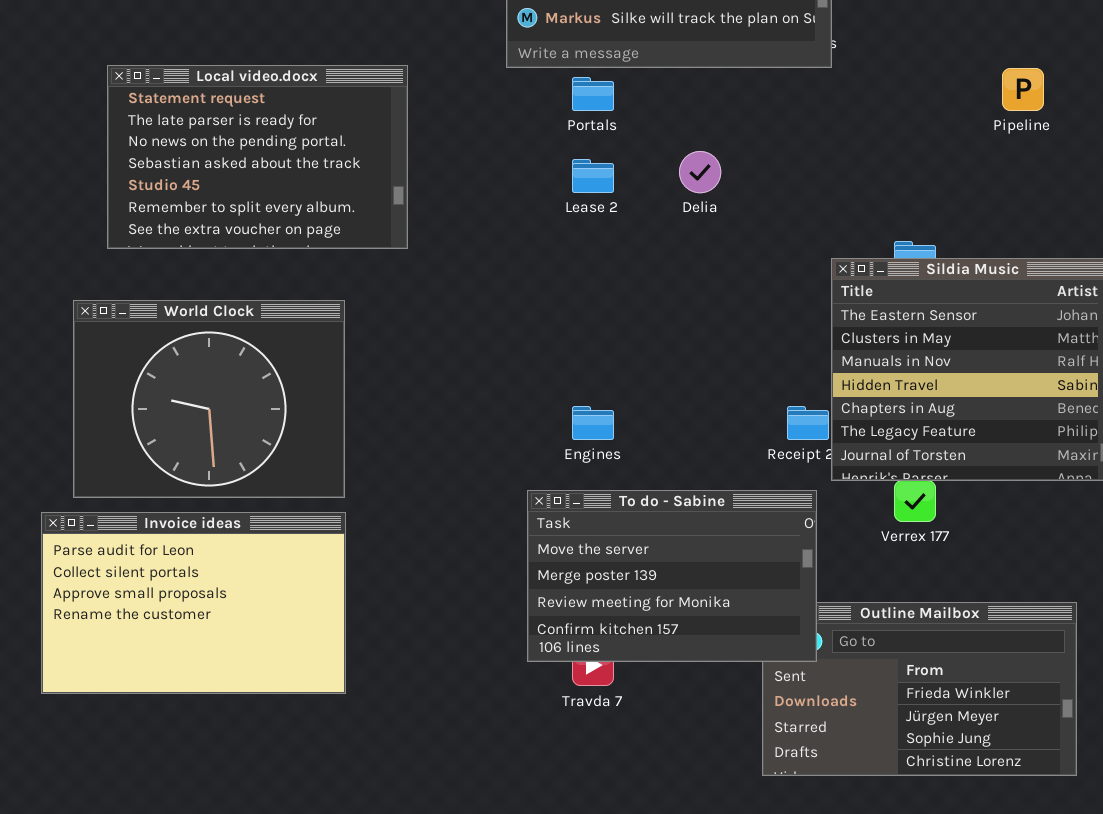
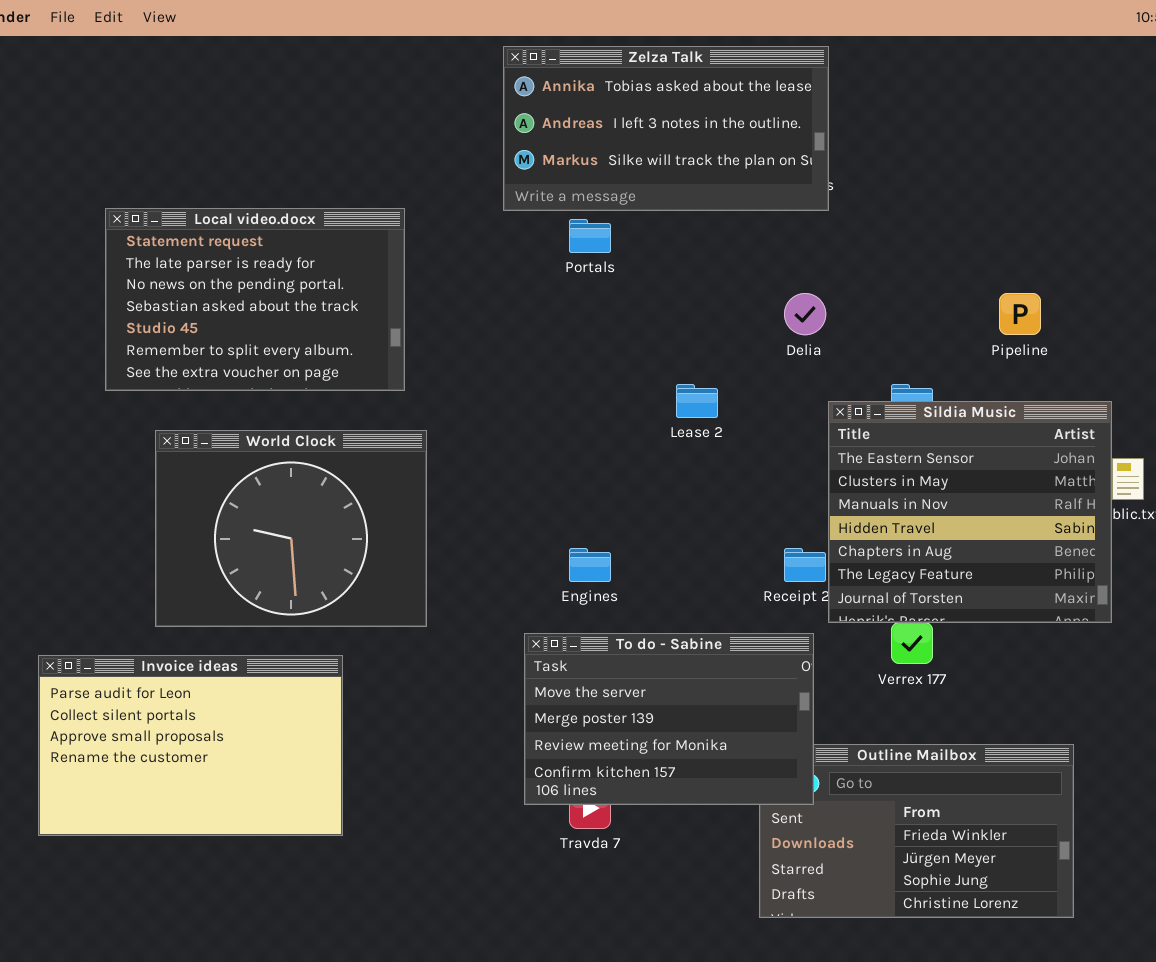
Pipeline: [1002,68,1044,111] -> [999,293,1041,335], moved
Delia: [679,151,721,193] -> [784,293,826,335], moved
Lease 2: [572,159,614,193] -> [676,384,718,418], moved
World Clock: [73,300,345,498] -> [155,430,427,627], moved

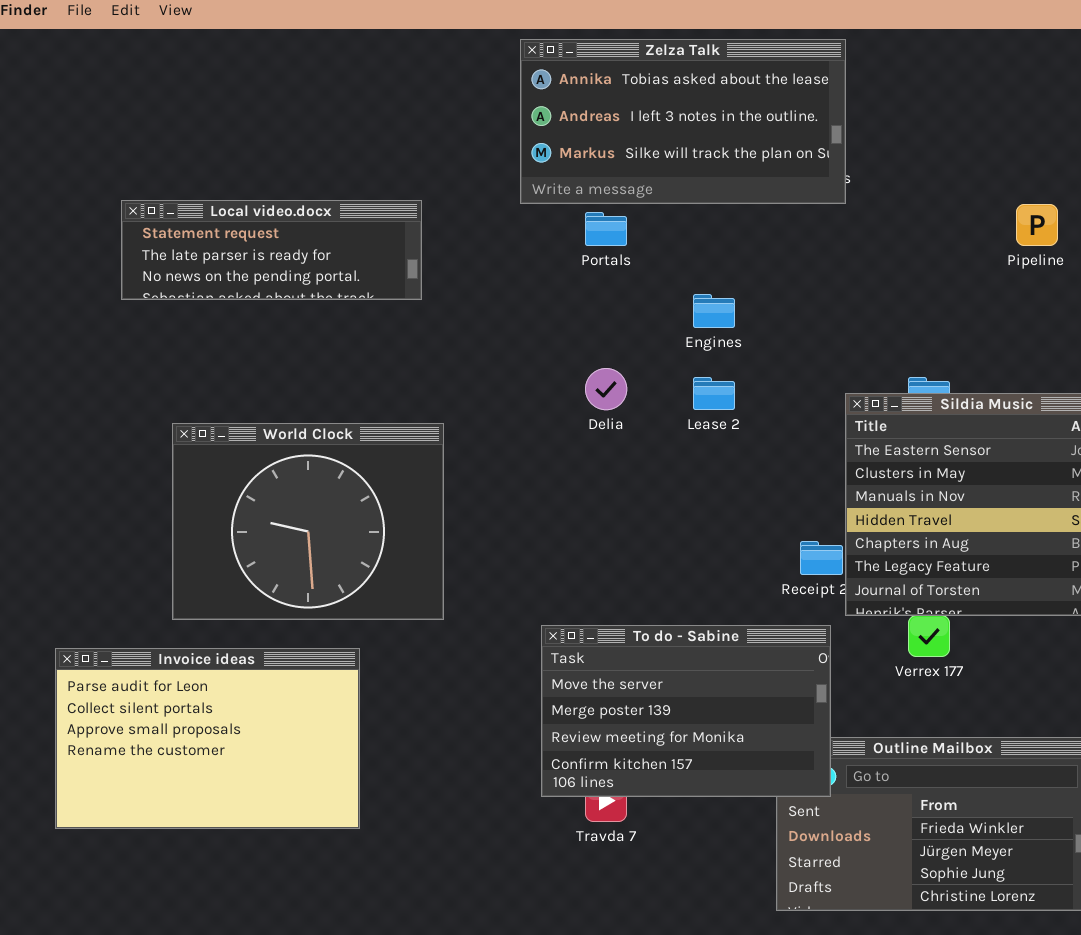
Local video.docx: [105,208,405,391] -> [121,200,422,300], resized
Delia: [784,293,826,335] -> [585,368,627,410], moved
Pipeline: [999,293,1041,335] -> [1016,204,1058,246], moved
Engines: [569,548,611,582] -> [693,294,735,328], moved

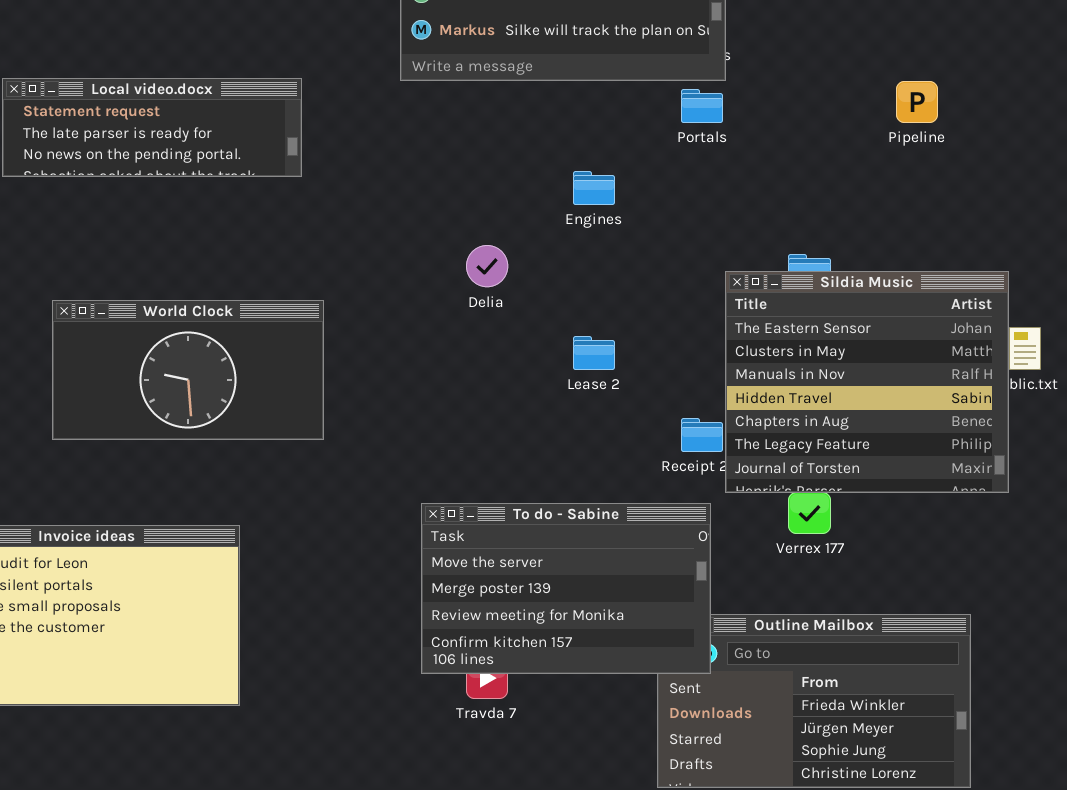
Portals: [585,212,627,246] -> [681,89,723,123], moved
Lease 2: [693,377,735,410] -> [573,336,615,370], moved
World Clock: [172,423,444,620] -> [52,300,324,440], resized

